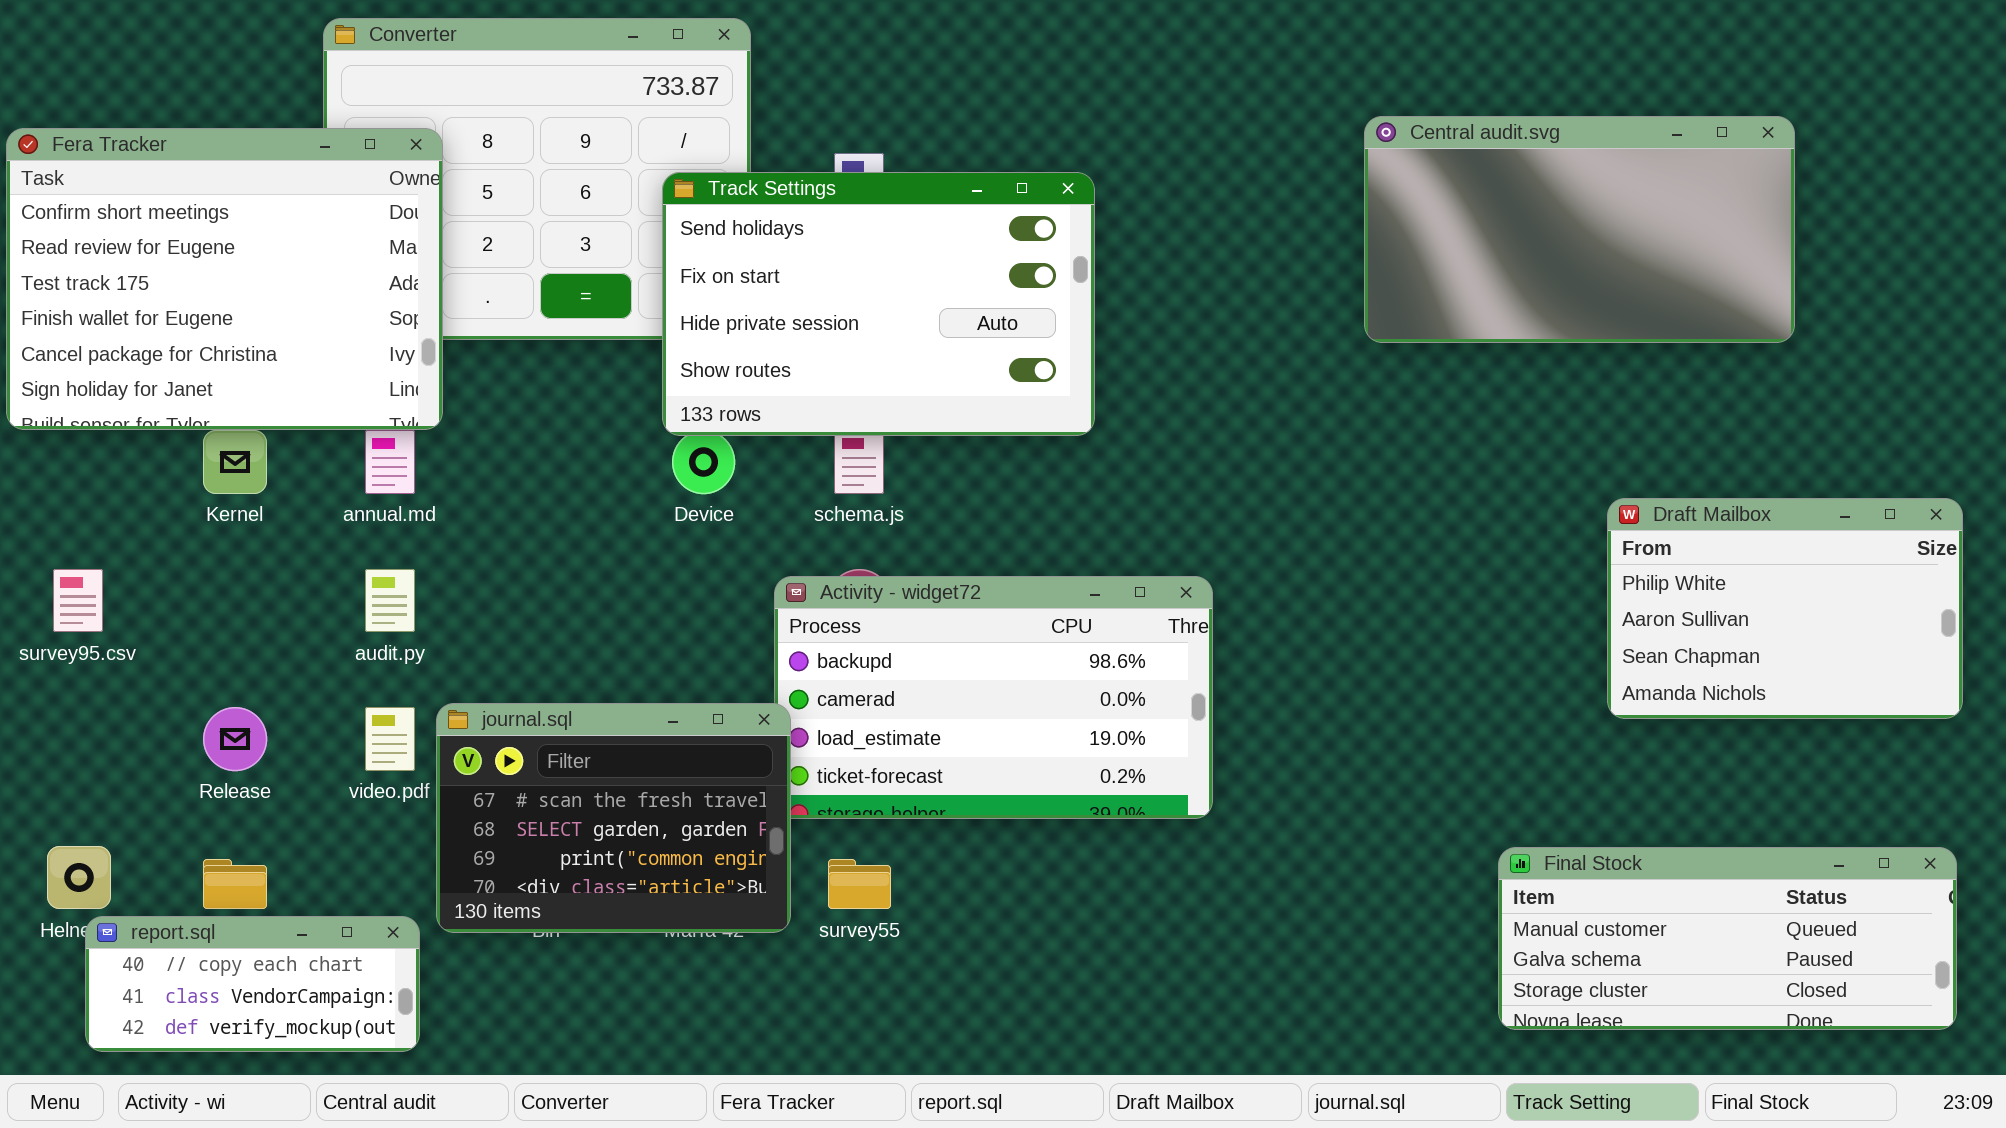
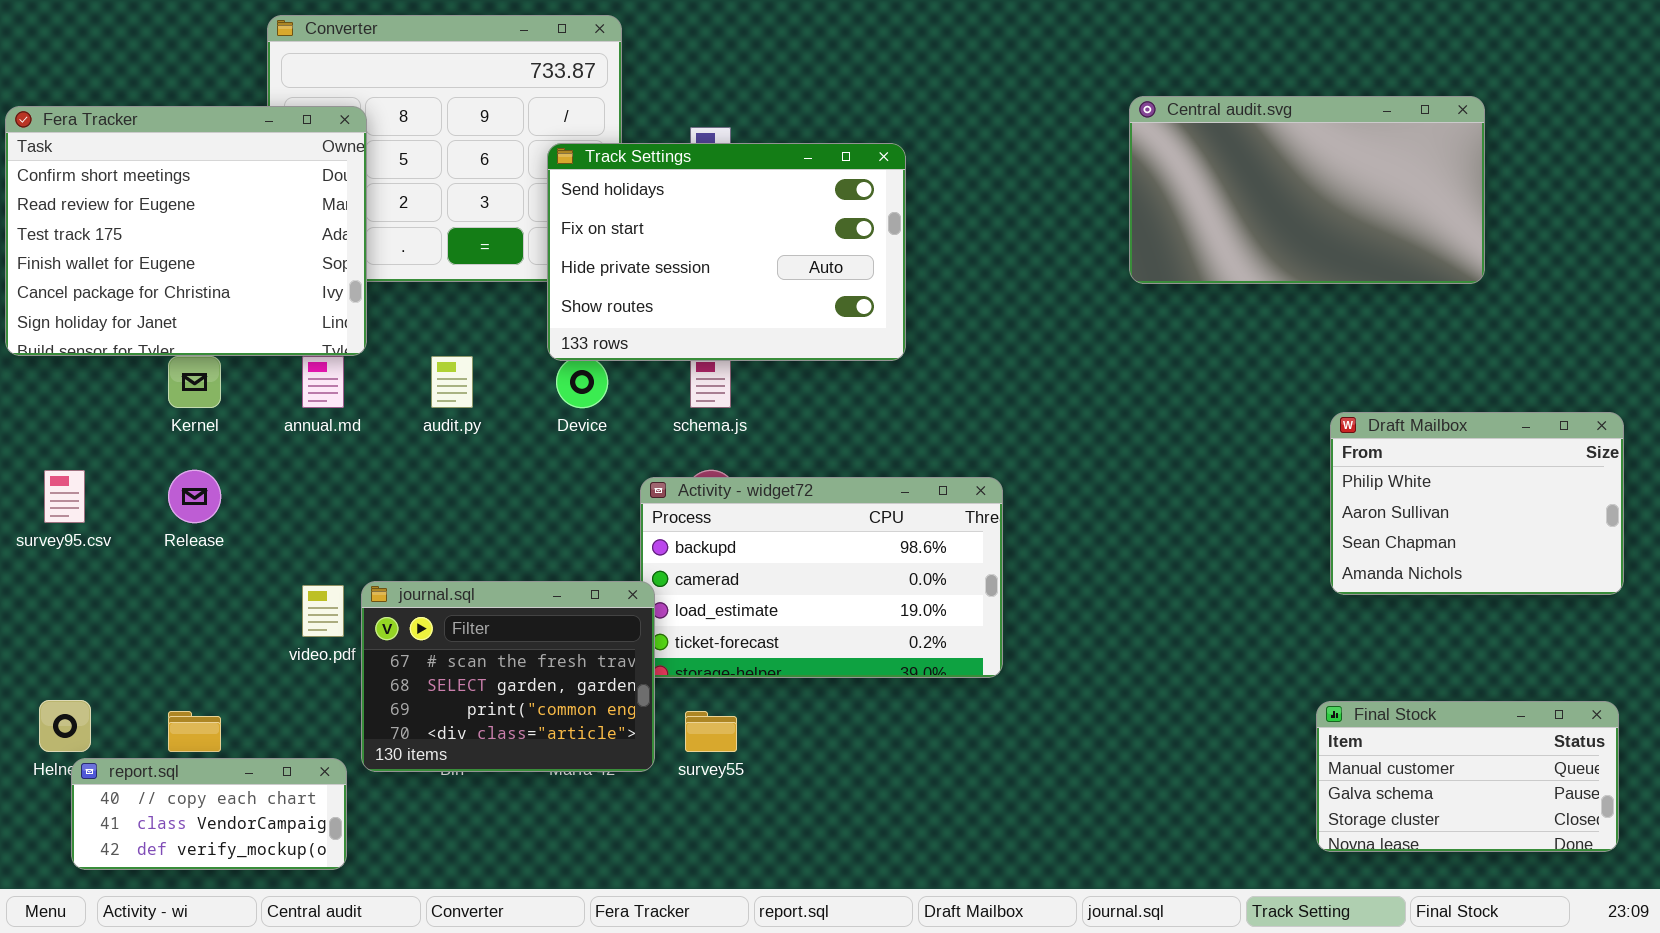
audit.py: [365,569,415,632] -> [431,356,473,408], moved
Release: [203,707,267,771] -> [168,470,221,523], moved
Final Stock: [1498,847,1957,1030] -> [1316,701,1619,852], resized

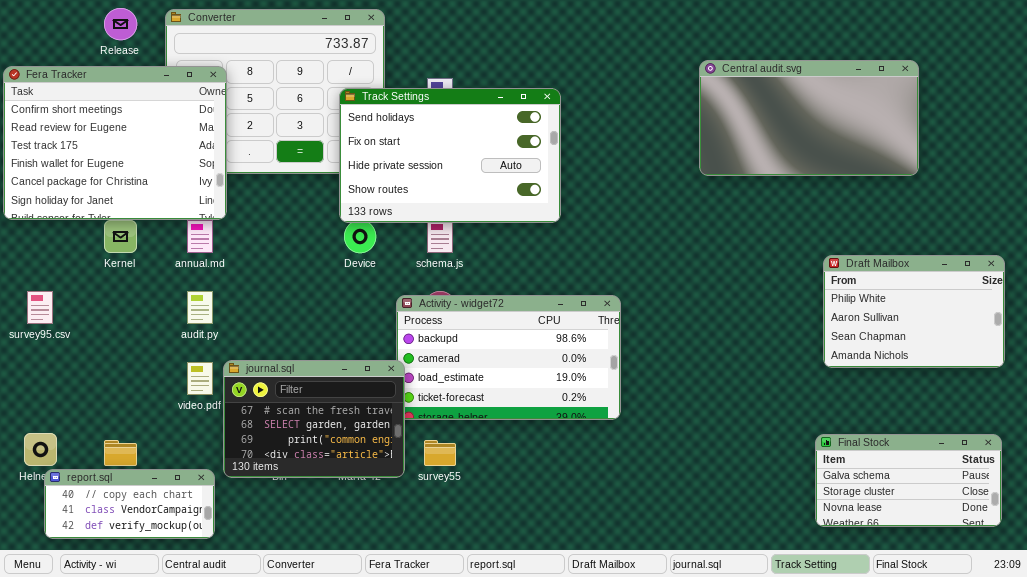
audit.py: [431,356,473,408] -> [187,291,213,324], moved
Release: [168,470,221,523] -> [104,8,137,40], moved
Final Stock: [1316,701,1619,852] -> [815,434,1002,527], scrolled down 1 row

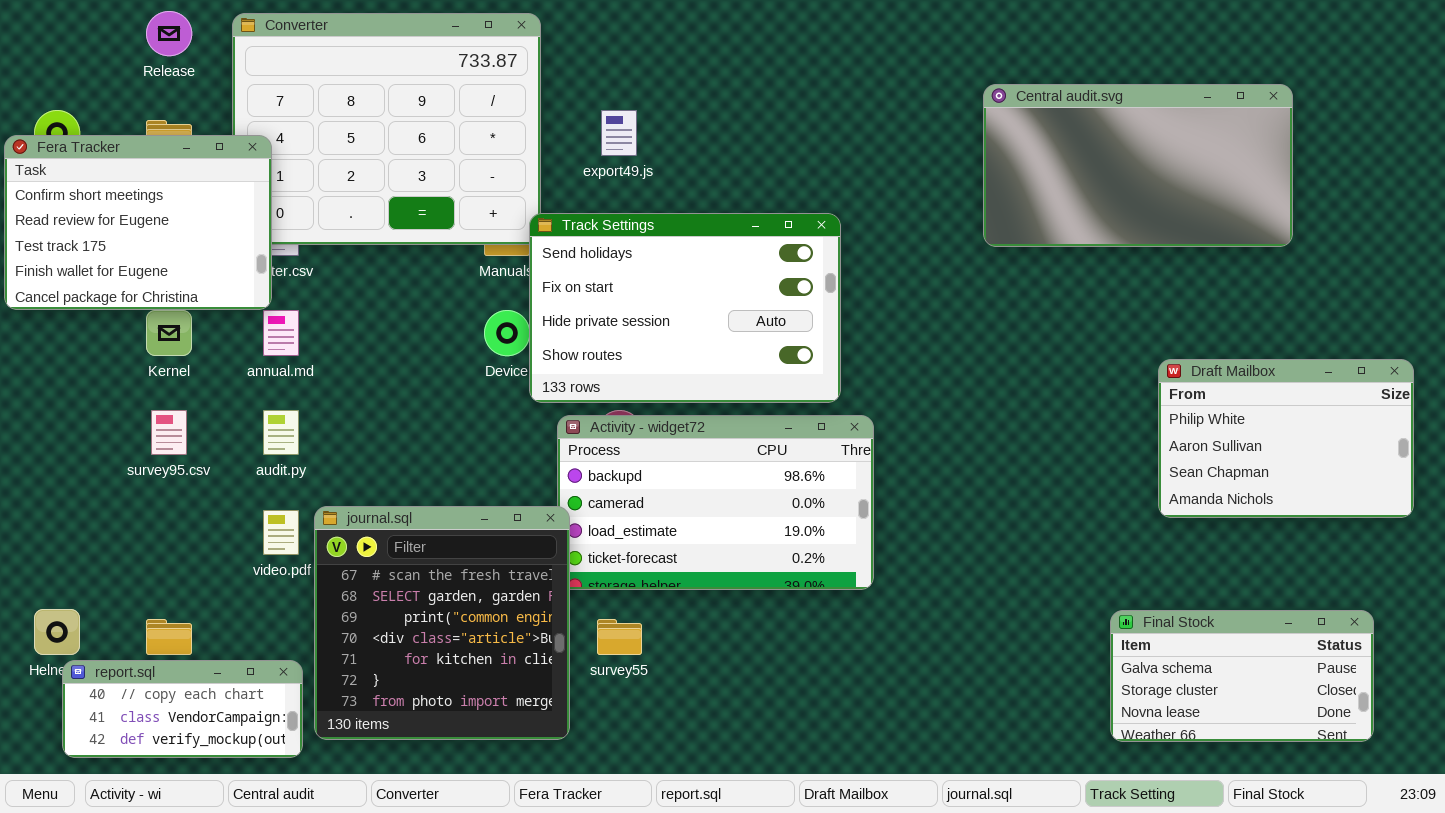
Fera Tracker: [3,66,227,220] -> [4,135,272,310], resized
Track Settings: [339,88,561,223] -> [529,213,841,403], moved
survey95.csv: [27,291,53,324] -> [151,410,187,455], moved
journal.sql: [223,360,405,478] -> [314,506,570,740], resized
Final Stock: [815,434,1002,527] -> [1110,610,1374,742], moved

